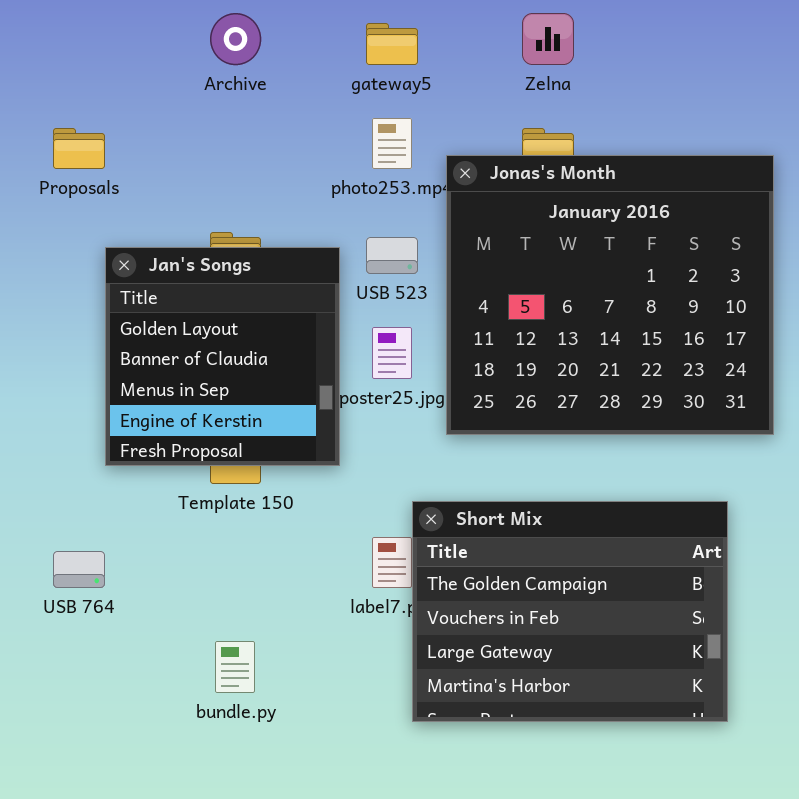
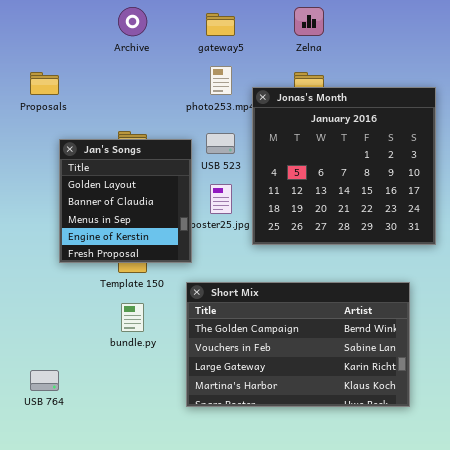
Short Mix: [412,501,728,722] -> [186,282,410,407], resized
USB 764: [53,551,105,588] -> [30,370,59,391], moved
bundle.py: [215,641,255,693] -> [121,303,144,332], moved

